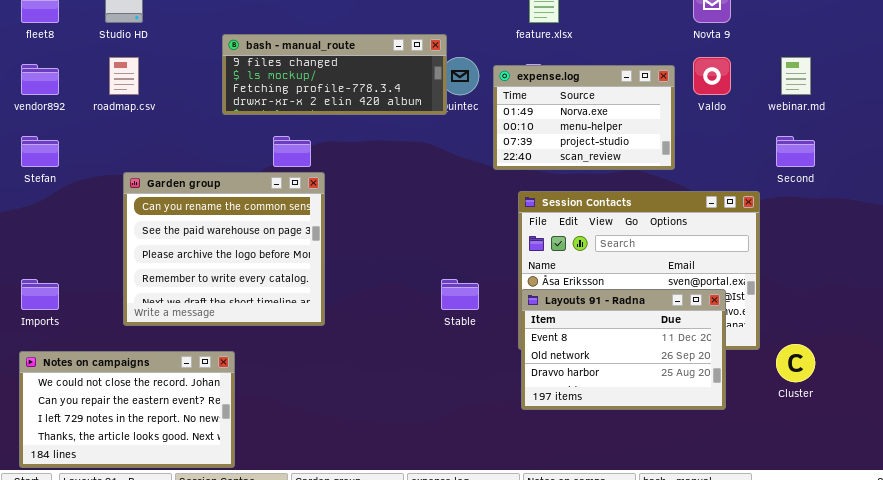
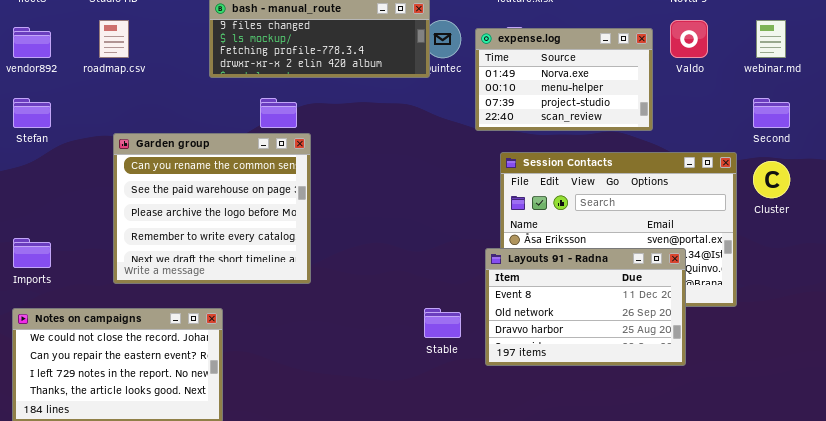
Stable: [441,279,479,310] -> [424,308,461,338], moved
Layouts 91 - Radna: [521,289,726,410] -> [485,248,686,366], moved
Cluster: [776,344,815,382] -> [753,161,790,198], moved

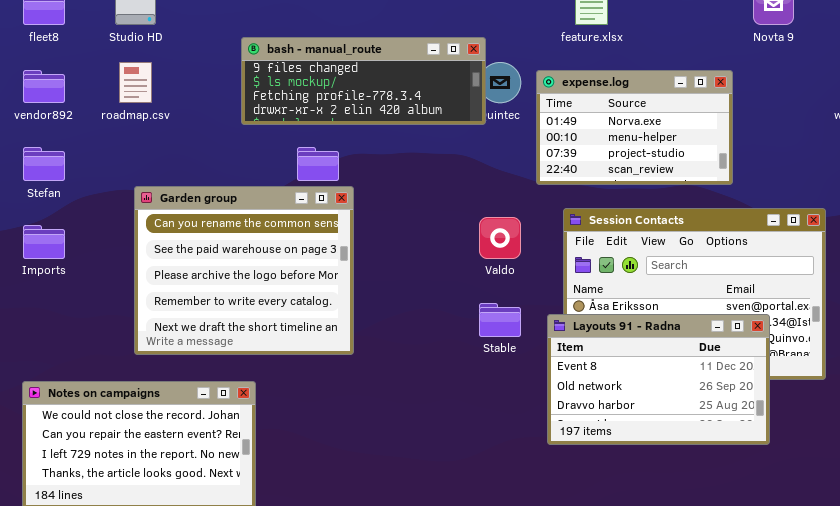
Valdo: [670,20,708,58] -> [479,217,521,259], moved
Imports: [13,238,51,268] -> [23,225,65,259], moved
Stable: [424,308,461,338] -> [479,303,521,337], moved

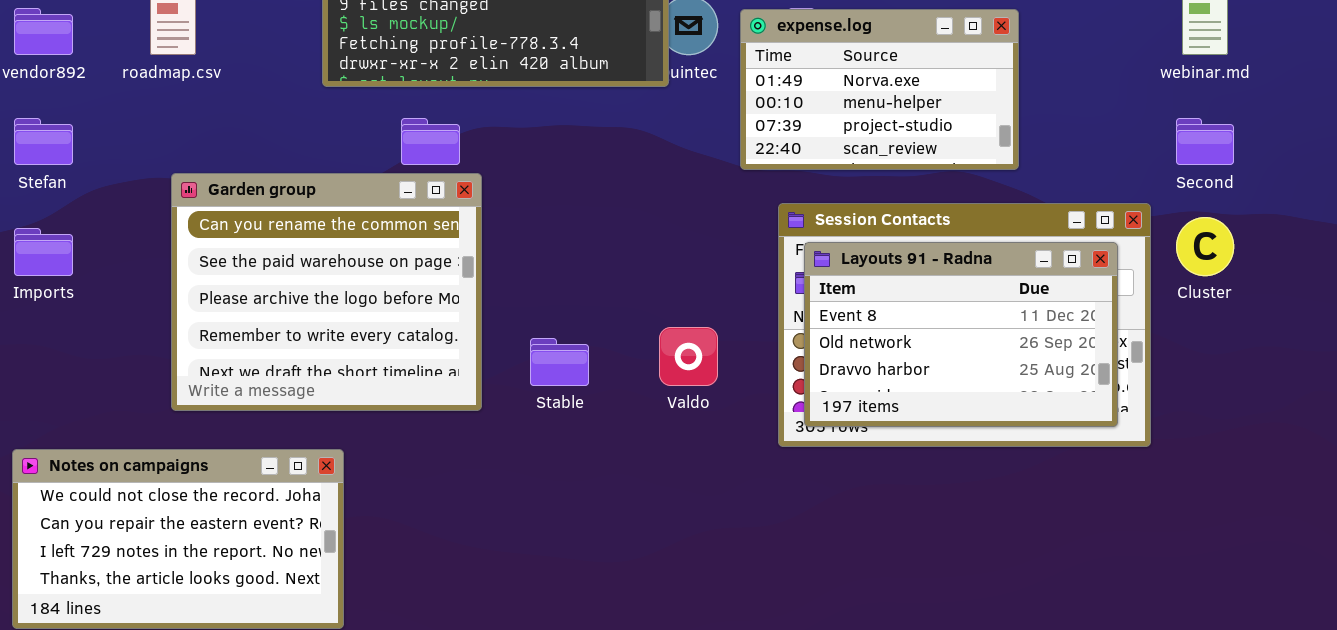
Valdo: [479,217,521,259] -> [659,327,718,386], moved
Stable: [479,303,521,337] -> [530,338,589,386], moved
Layouts 91 - Radna: [547,314,770,445] -> [804,242,1118,427], moved

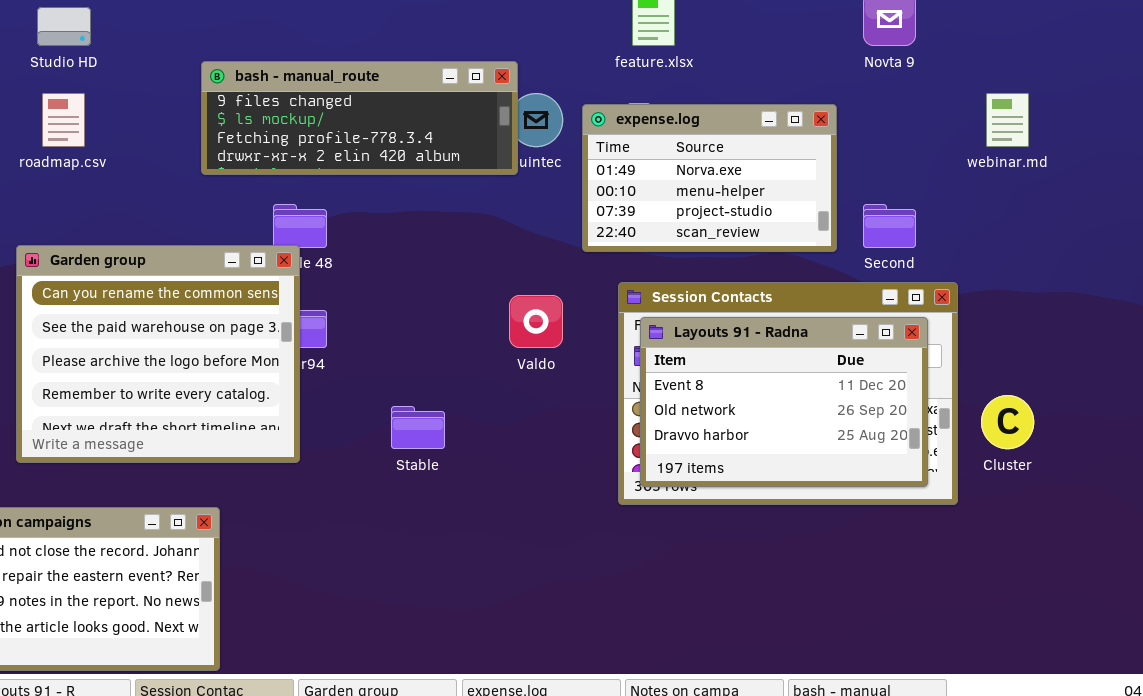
Second: [1176,118,1234,165] -> [863,204,916,248], moved
Garden group: [171,173,482,411] -> [16,245,300,463], moved
Cluster: [1176,217,1234,276] -> [981,395,1034,449], moved
Valdo: [659,327,718,386] -> [509,295,563,348], moved

